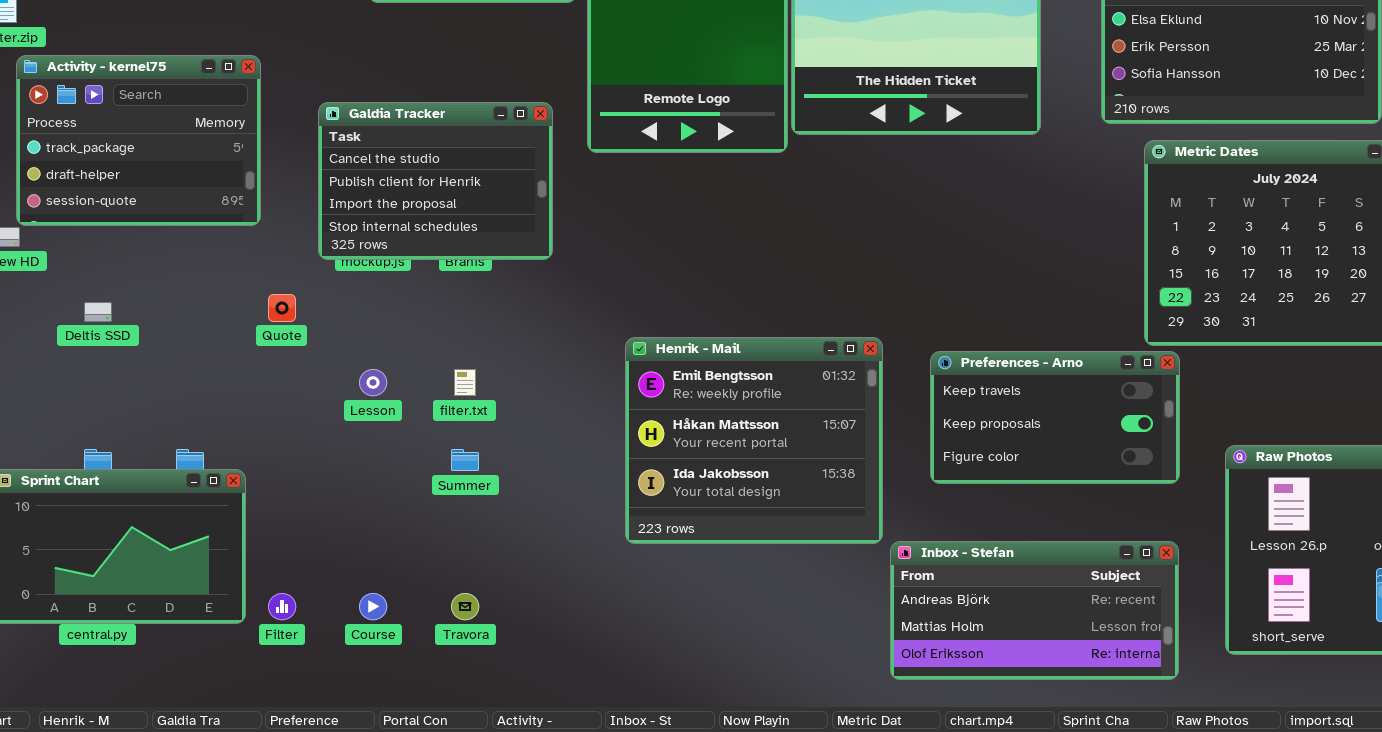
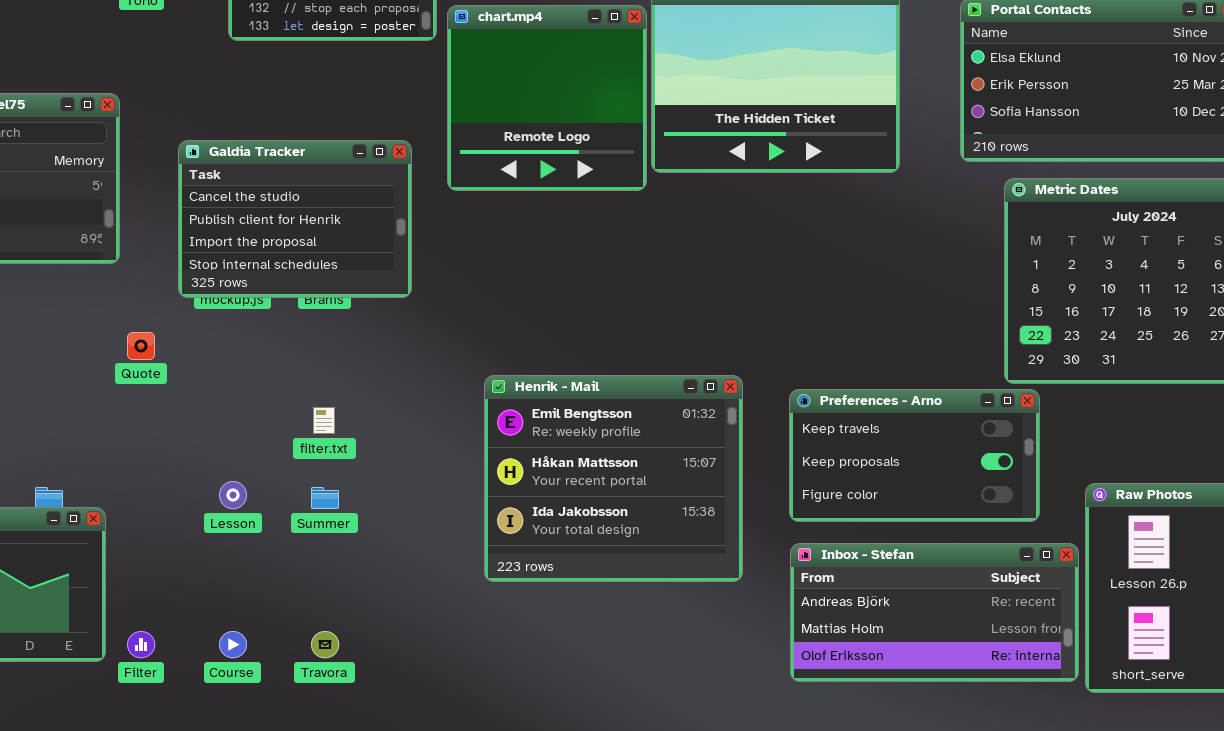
Lesson: [359,369,387,396] -> [219,481,247,509], moved
Inbox - Stefan: [890,541,1179,680] -> [790,543,1079,682], moved

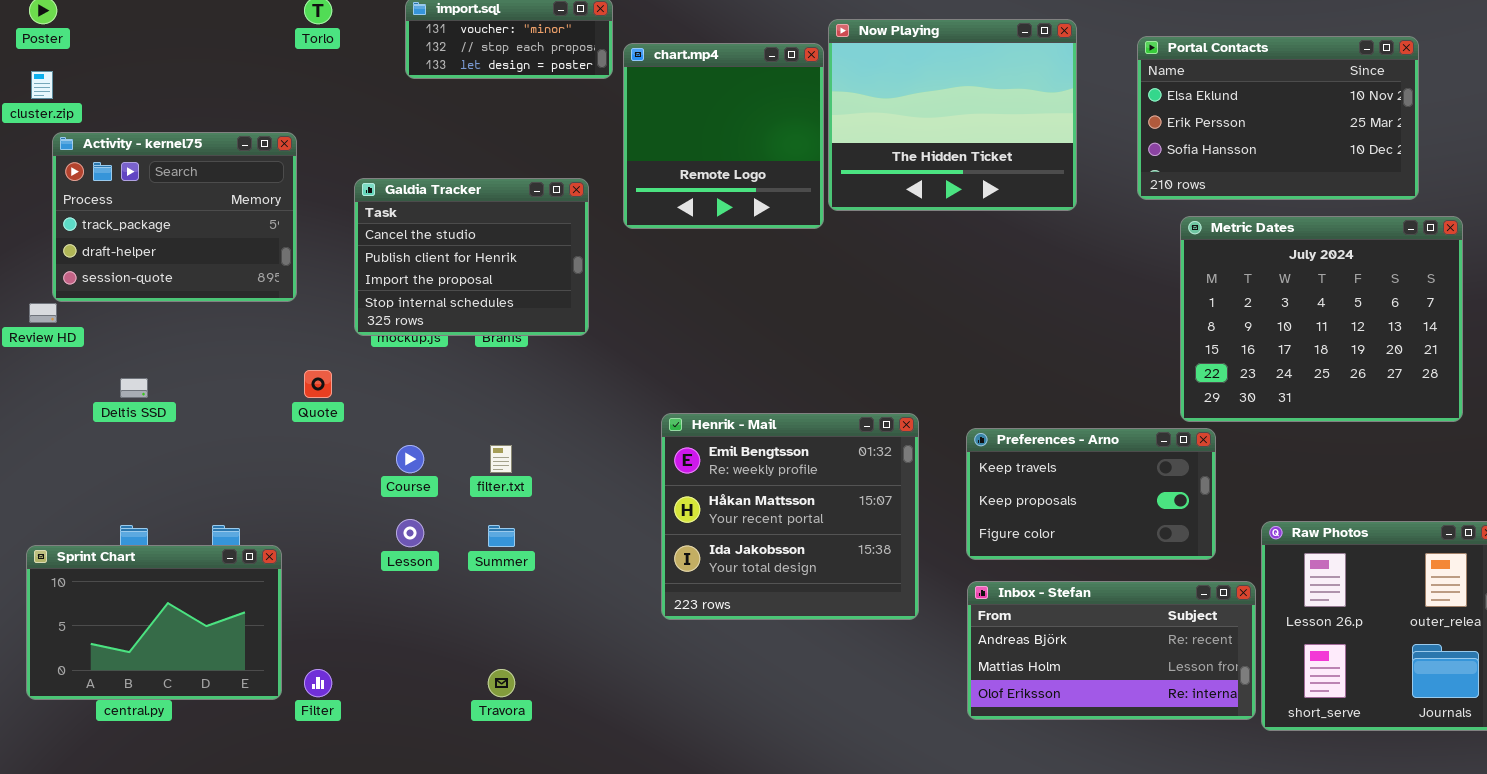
Course: [219,631,247,658] -> [396,445,424,473], moved

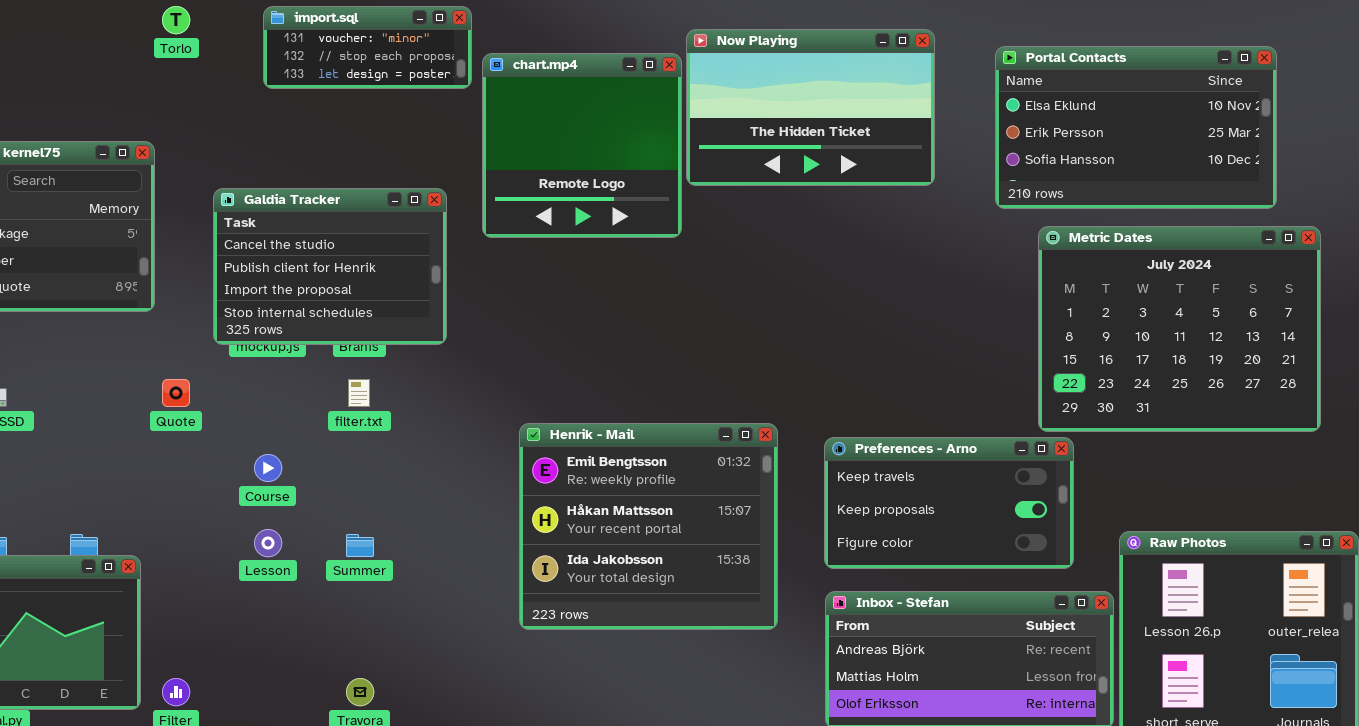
Now Playing: [828,19,1077,211] -> [686,29,935,186], resized
filter.txt: [490,445,512,473] -> [348,379,370,407], moved

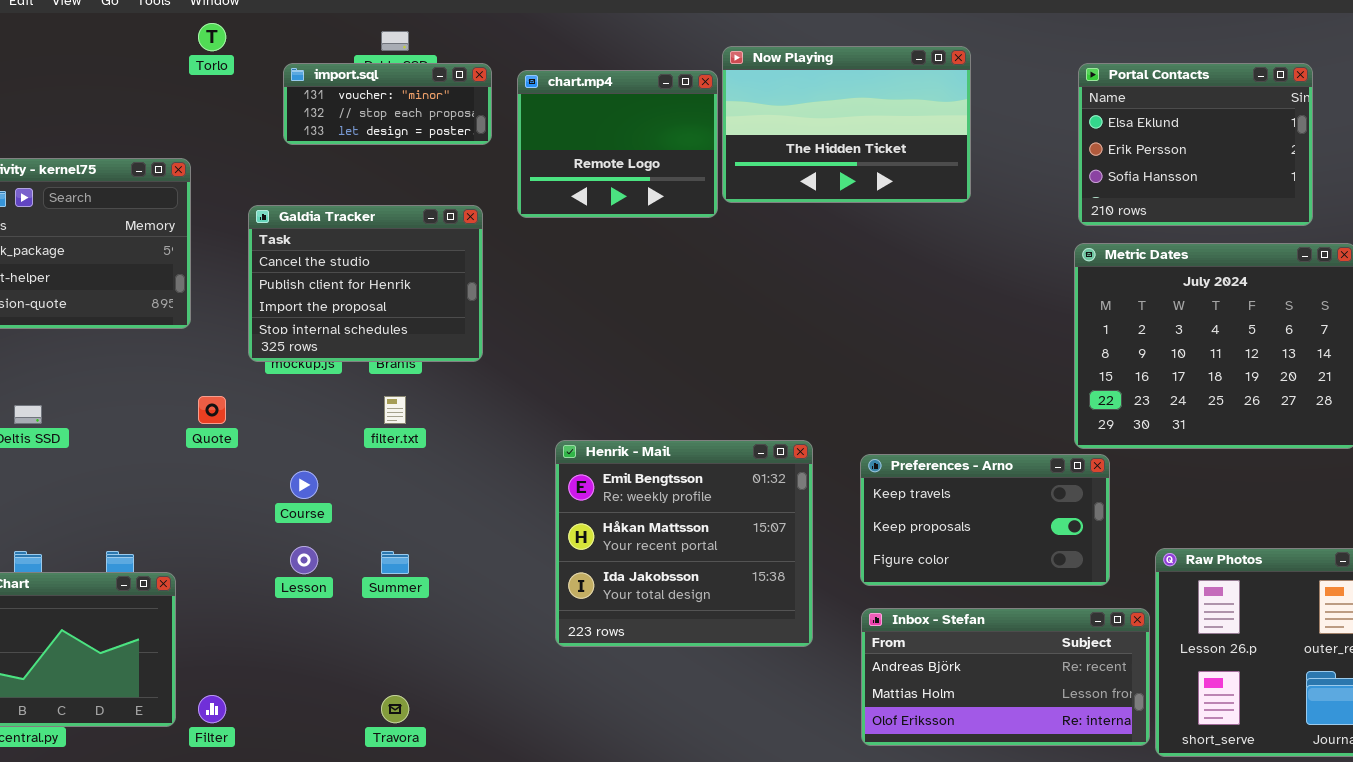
import.sql: [263,6,472,89] -> [283,63,492,145], moved
Portal Contacts: [995,46,1277,209] -> [1078,63,1313,226], resized
chart.mp4: [482,53,682,238] -> [517,70,718,218], resized

